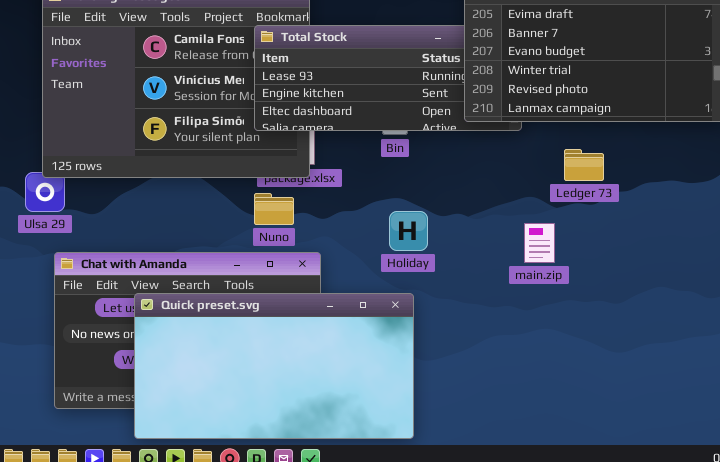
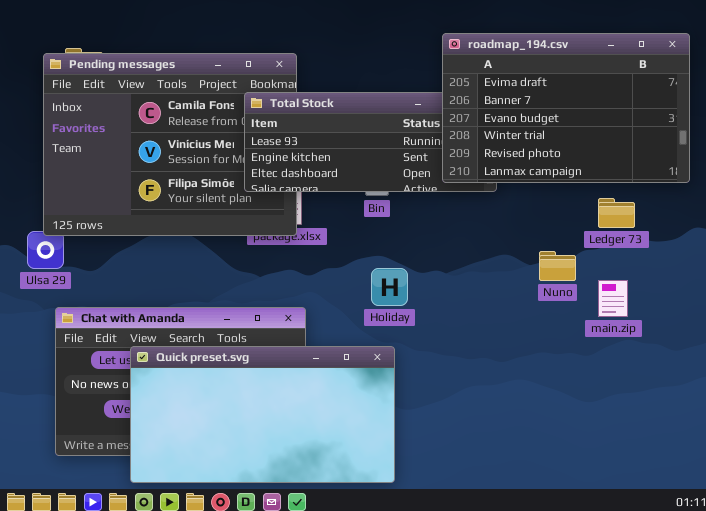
Ledger 73: [564,149,604,181] -> [598,198,635,228], moved
Nuno: [254,193,294,225] -> [539,251,576,281], moved
main.zip: [524,223,555,263] -> [598,280,628,317], moved

